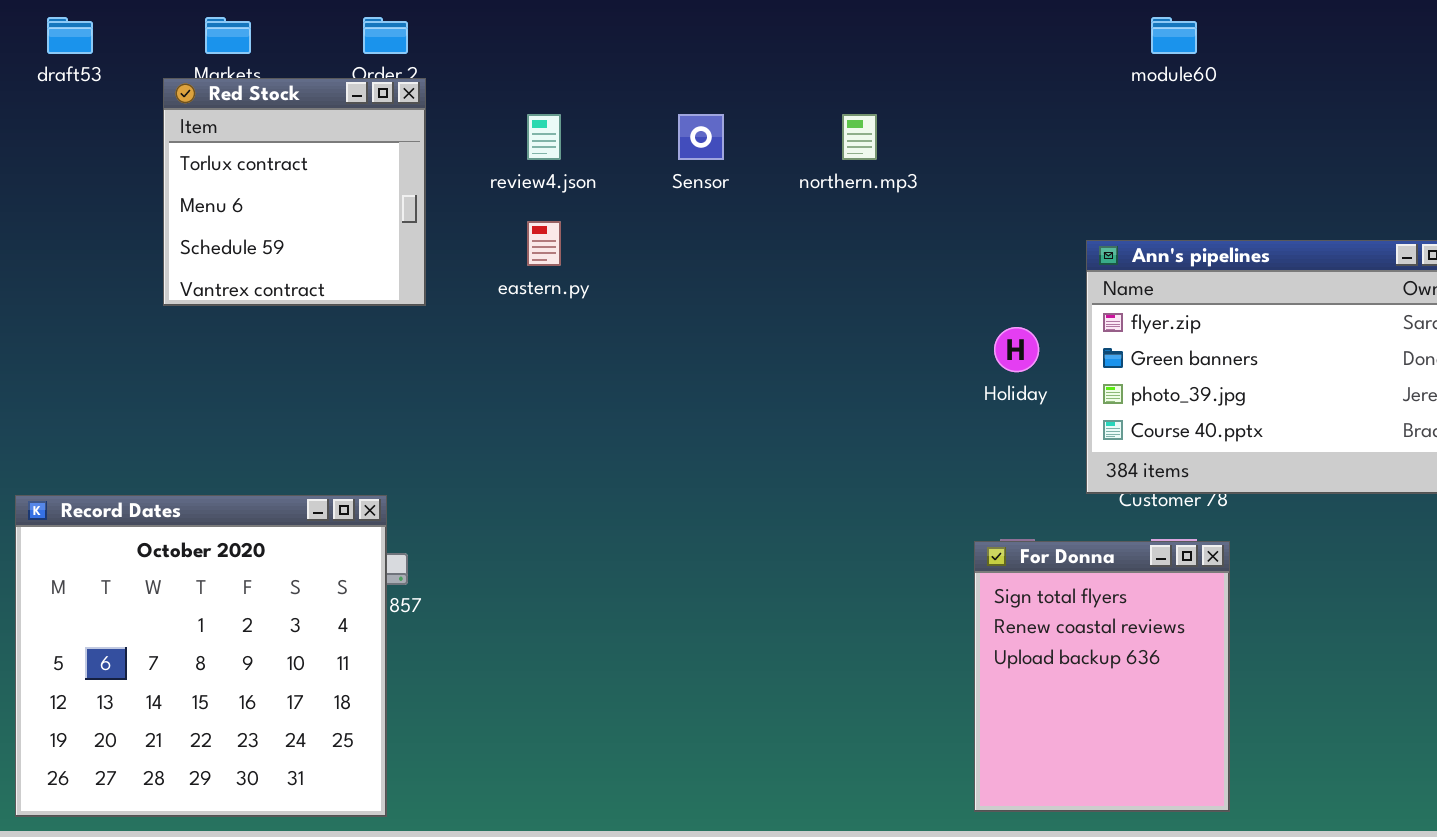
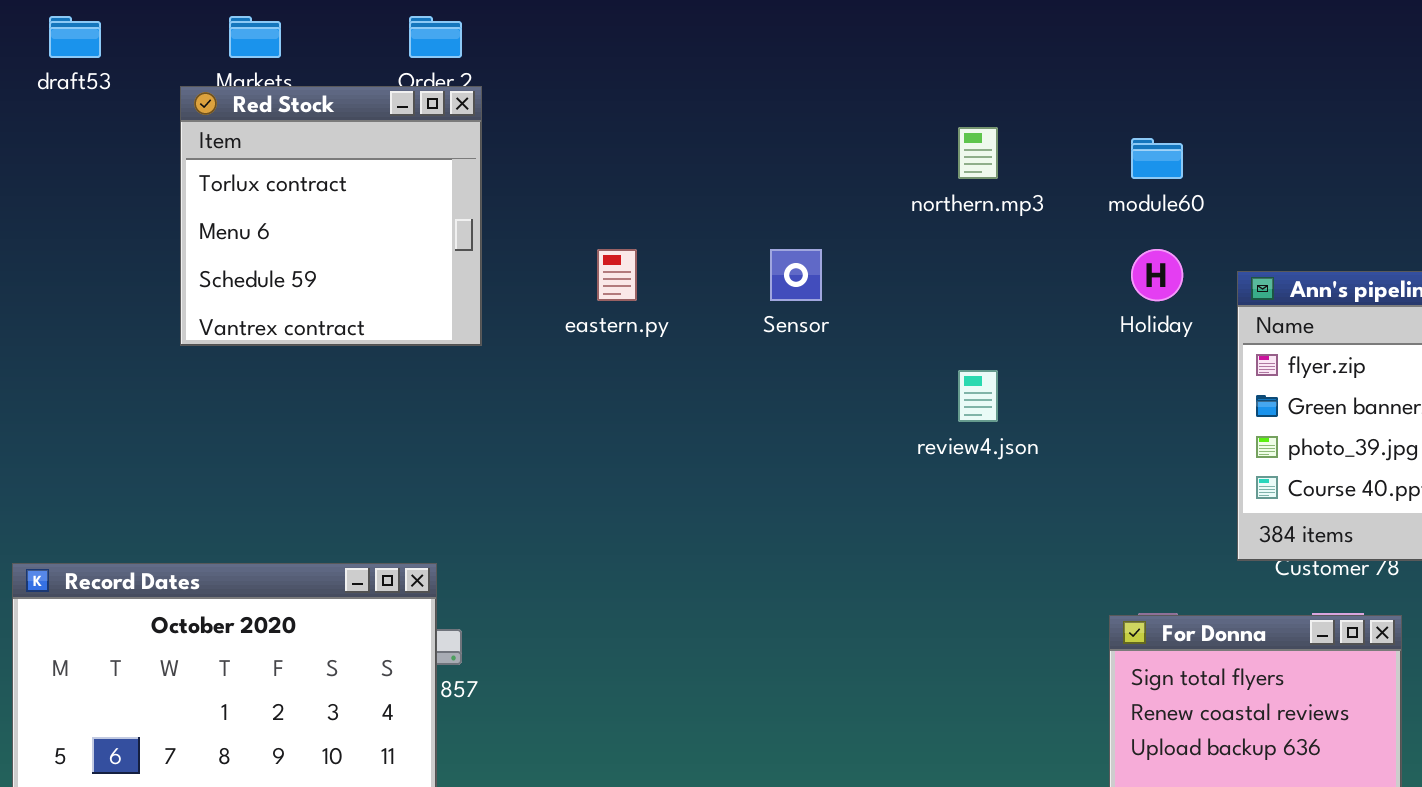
module60: [1151,17,1197,54] -> [1131,138,1183,179], moved
review4.json: [527,114,561,160] -> [958,370,998,422], moved
Sensor: [678,114,724,160] -> [770,249,822,301], moved
Holiday: [994,327,1039,372] -> [1131,249,1183,301], moved

